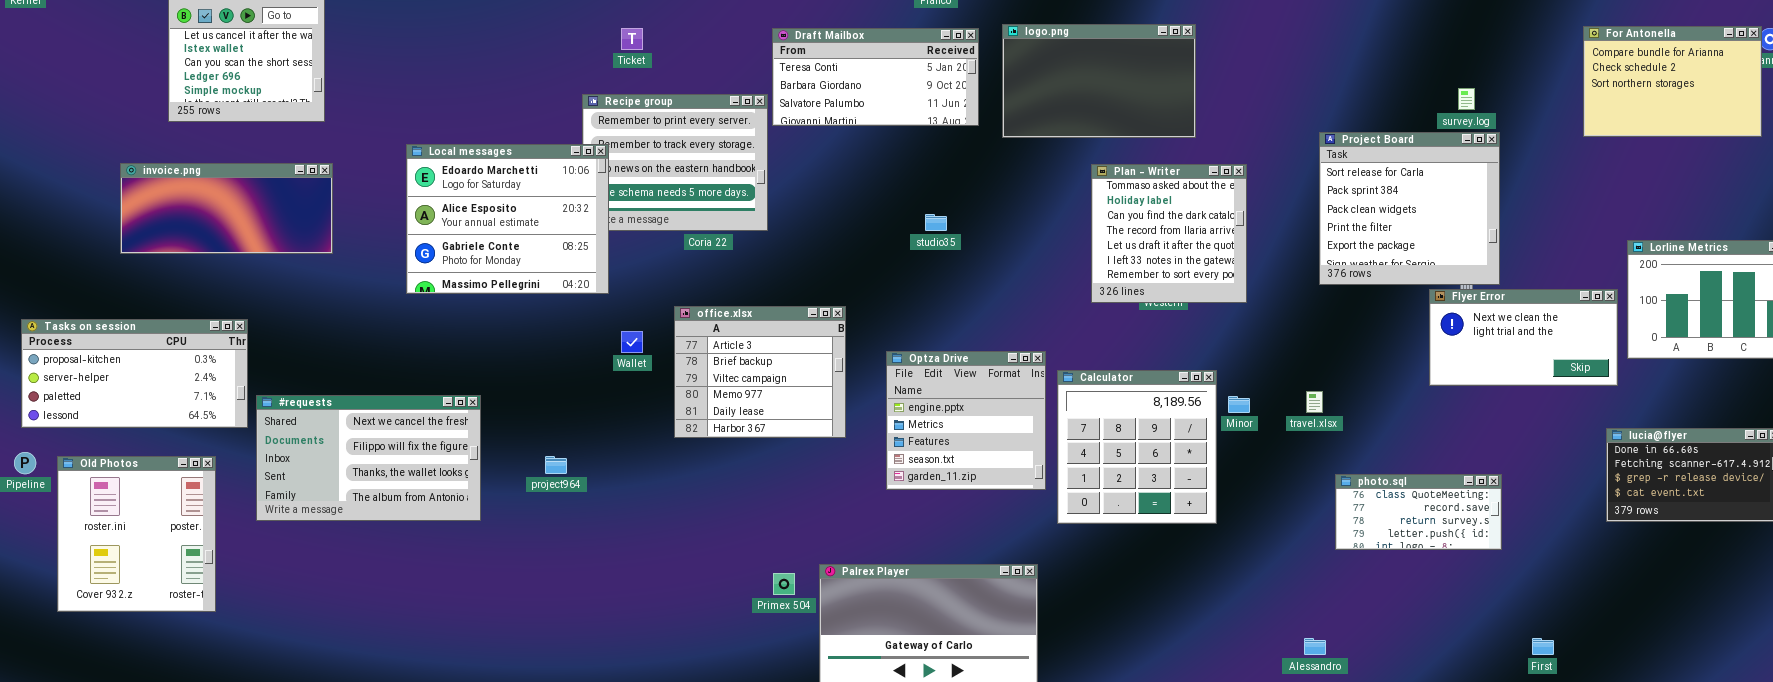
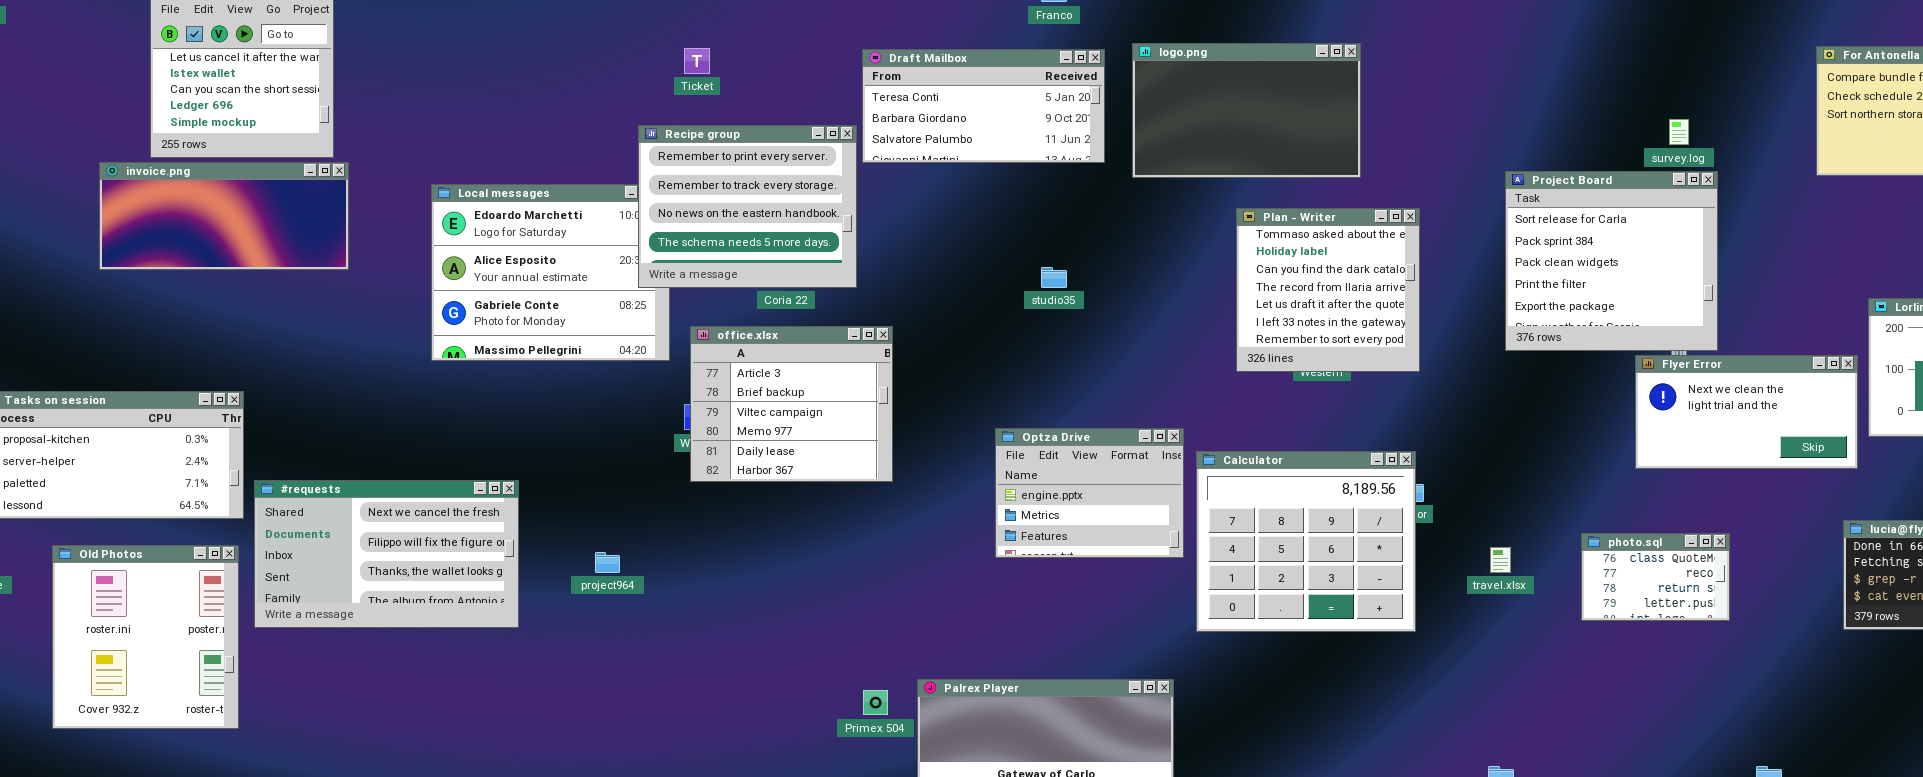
Recipe group: [582,94,768,231] -> [638,125,857,288], raised
invoice.png: [120,163,333,254] -> [99,162,349,270], moved
office.xlsx: [674,306,846,438] -> [690,326,893,482], moved
Optza Drive: [886,351,1046,490] -> [995,428,1184,558], resized
Calculator: [1057,370,1217,524] -> [1196,451,1416,632], resized
travel.xlsx: [1306,391,1323,413] -> [1490,547,1511,573], moved
Old Photos: [57,456,216,612] -> [52,545,239,729], moved
photo.sql: [1335,474,1502,550] -> [1581,533,1730,621], moved, resized

